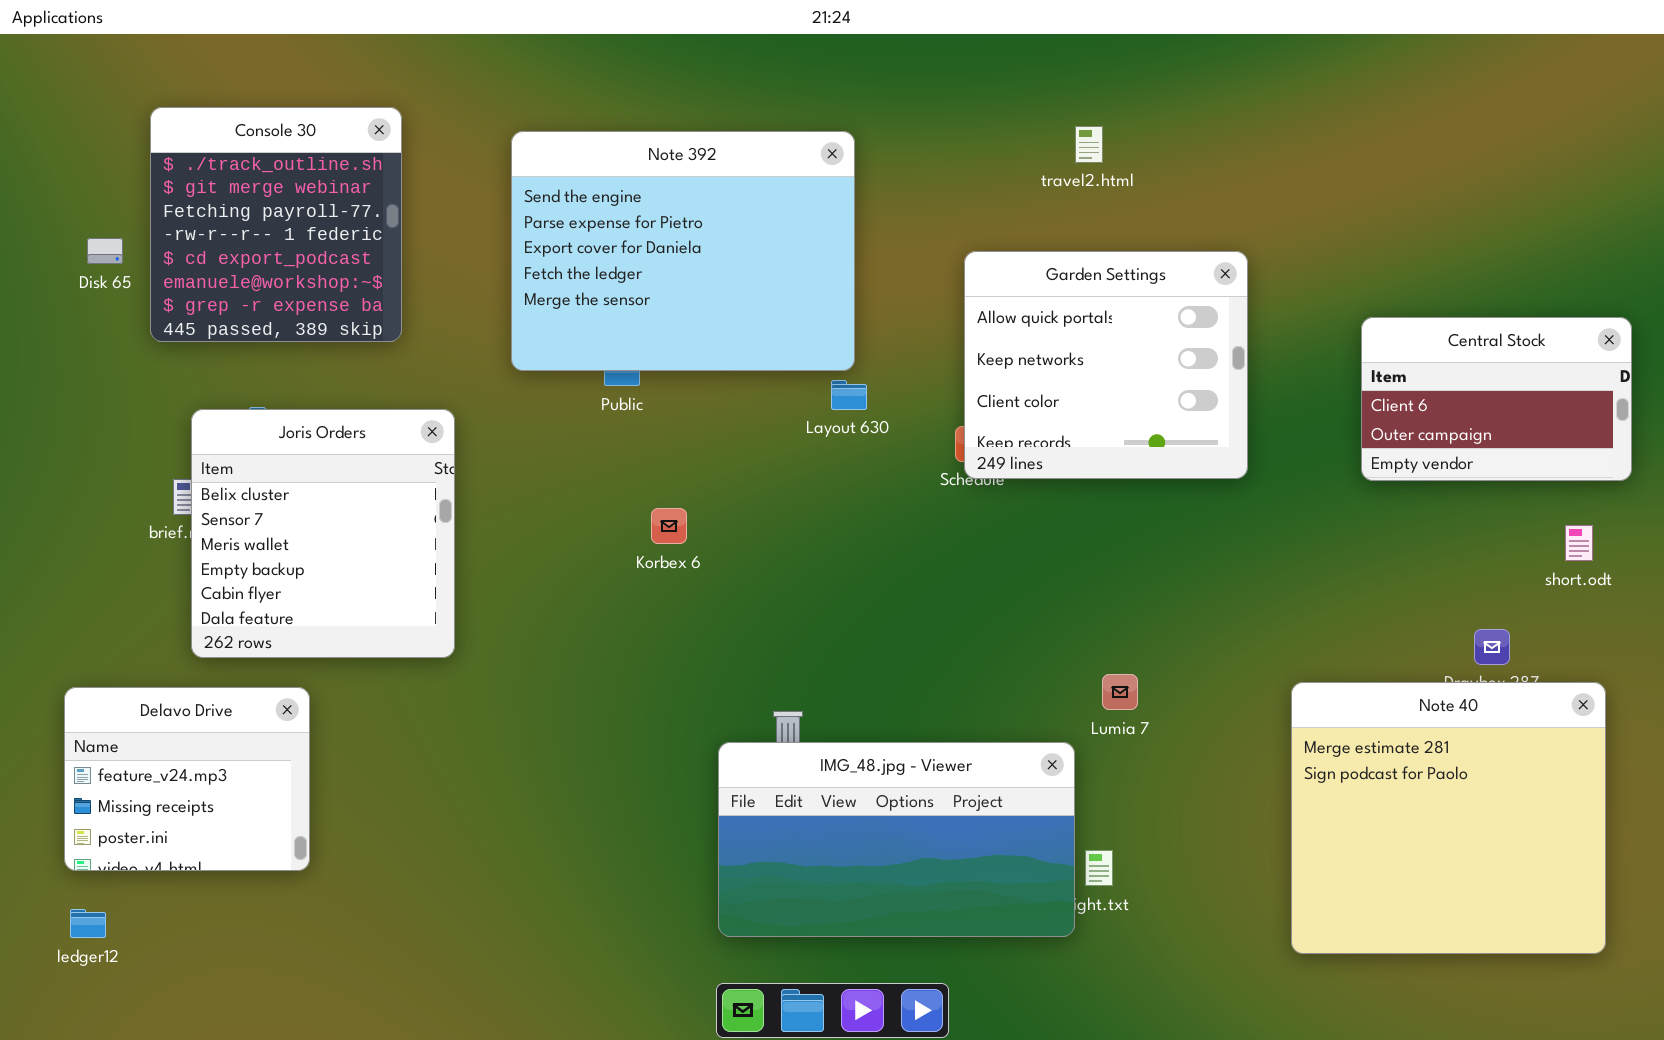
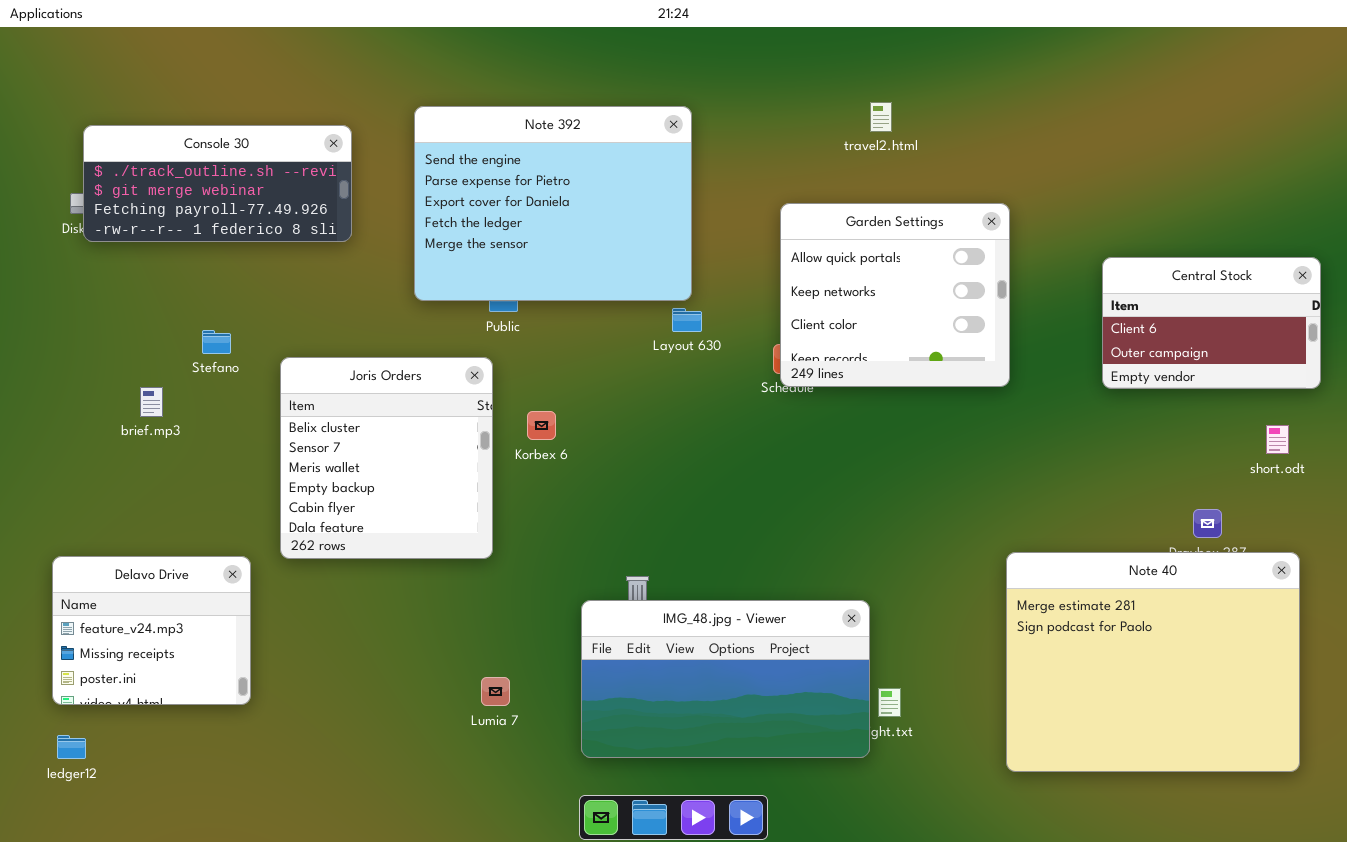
Console 30: [150,107,402,342] -> [83,125,352,242], moved, resized
Joris Orders: [191,409,455,658] -> [280,357,493,559], moved
Lumia 7: [1102,674,1138,710] -> [481,677,510,706], moved
Note 40: [1291,682,1606,954] -> [1006,552,1300,772], resized

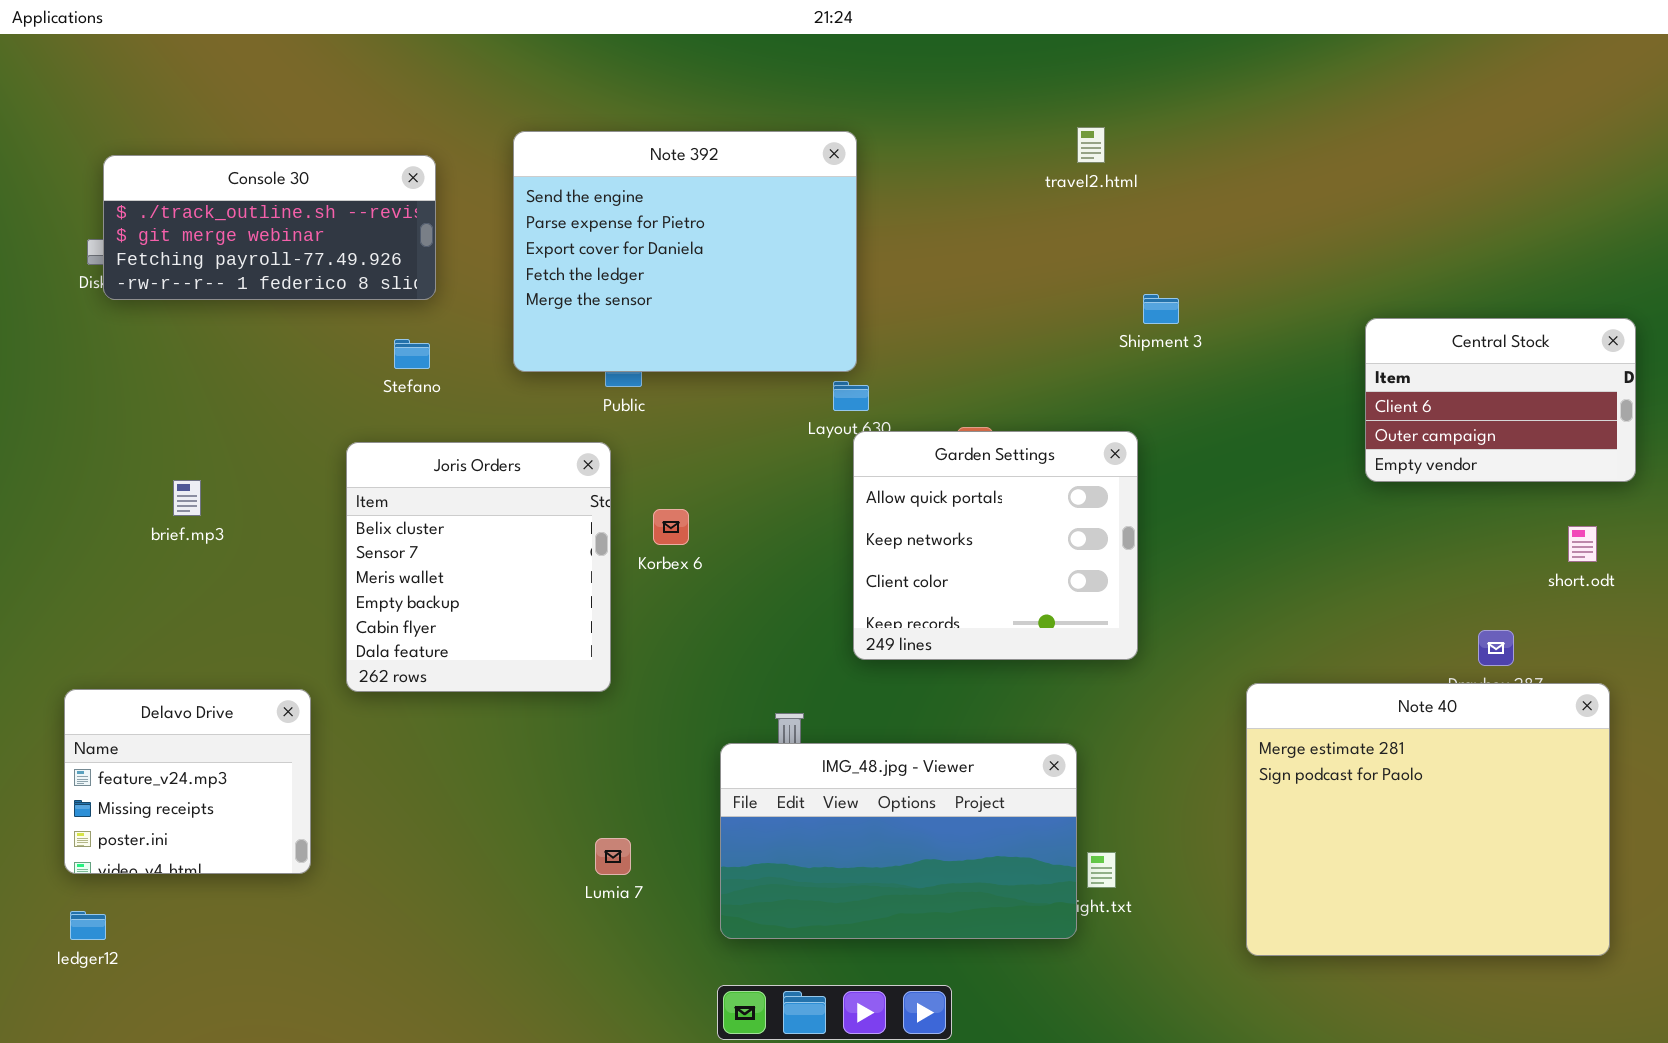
Garden Settings: [780,203,1010,387] -> [853,431,1138,660], moved
Stefano: [202,330,231,354] -> [394,339,430,369], moved

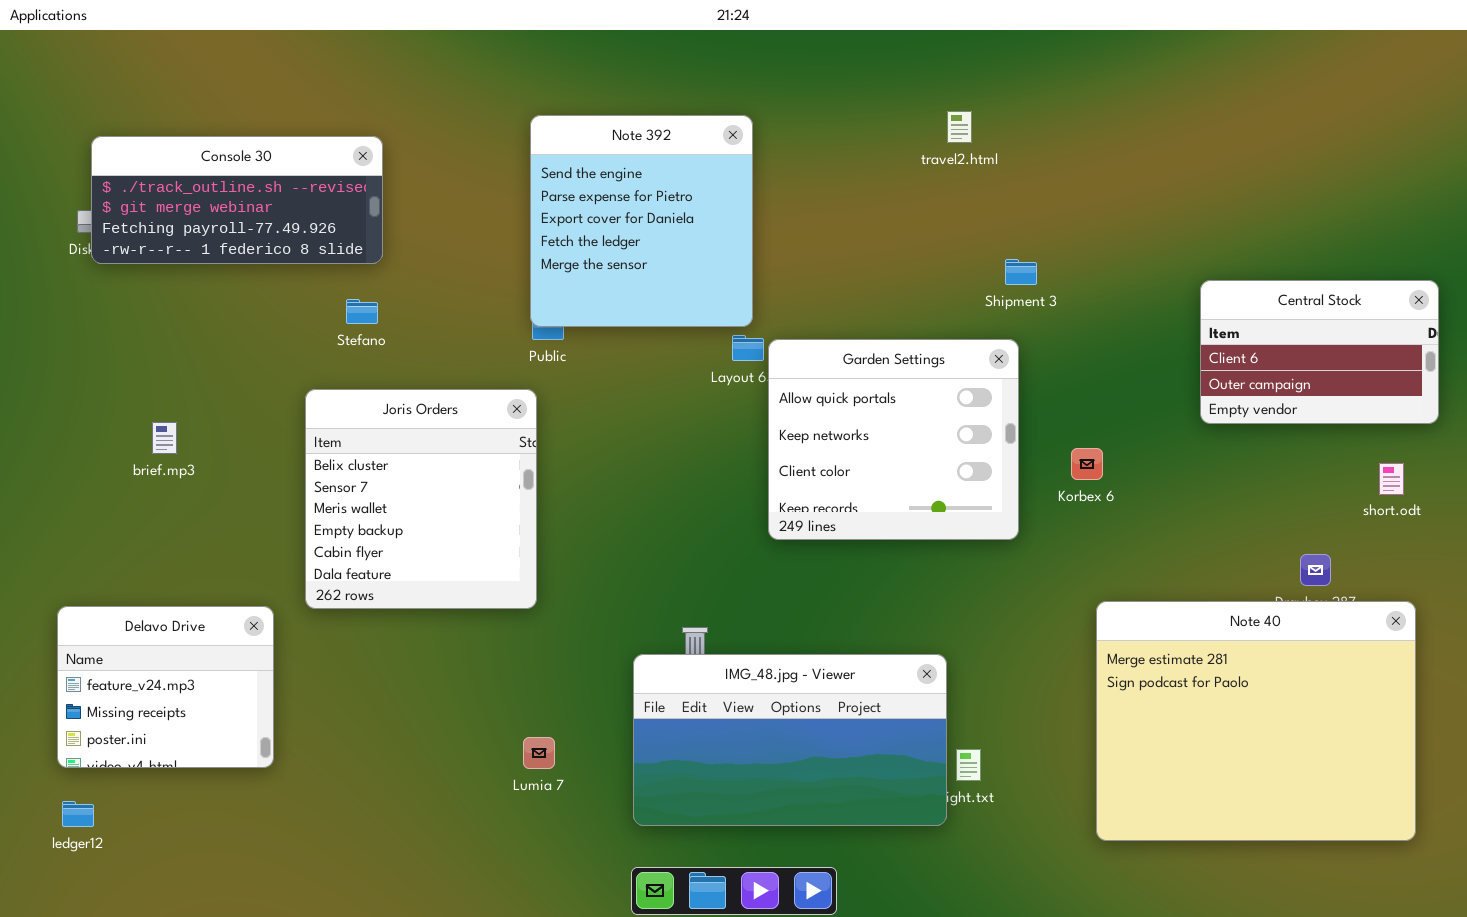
Note 392: [513,131,857,372] -> [530,115,753,327], resized
Garden Settings: [853,431,1138,660] -> [768,339,1019,540], moved
Korbex 6: [653,509,689,545] -> [1071,448,1103,480], moved

